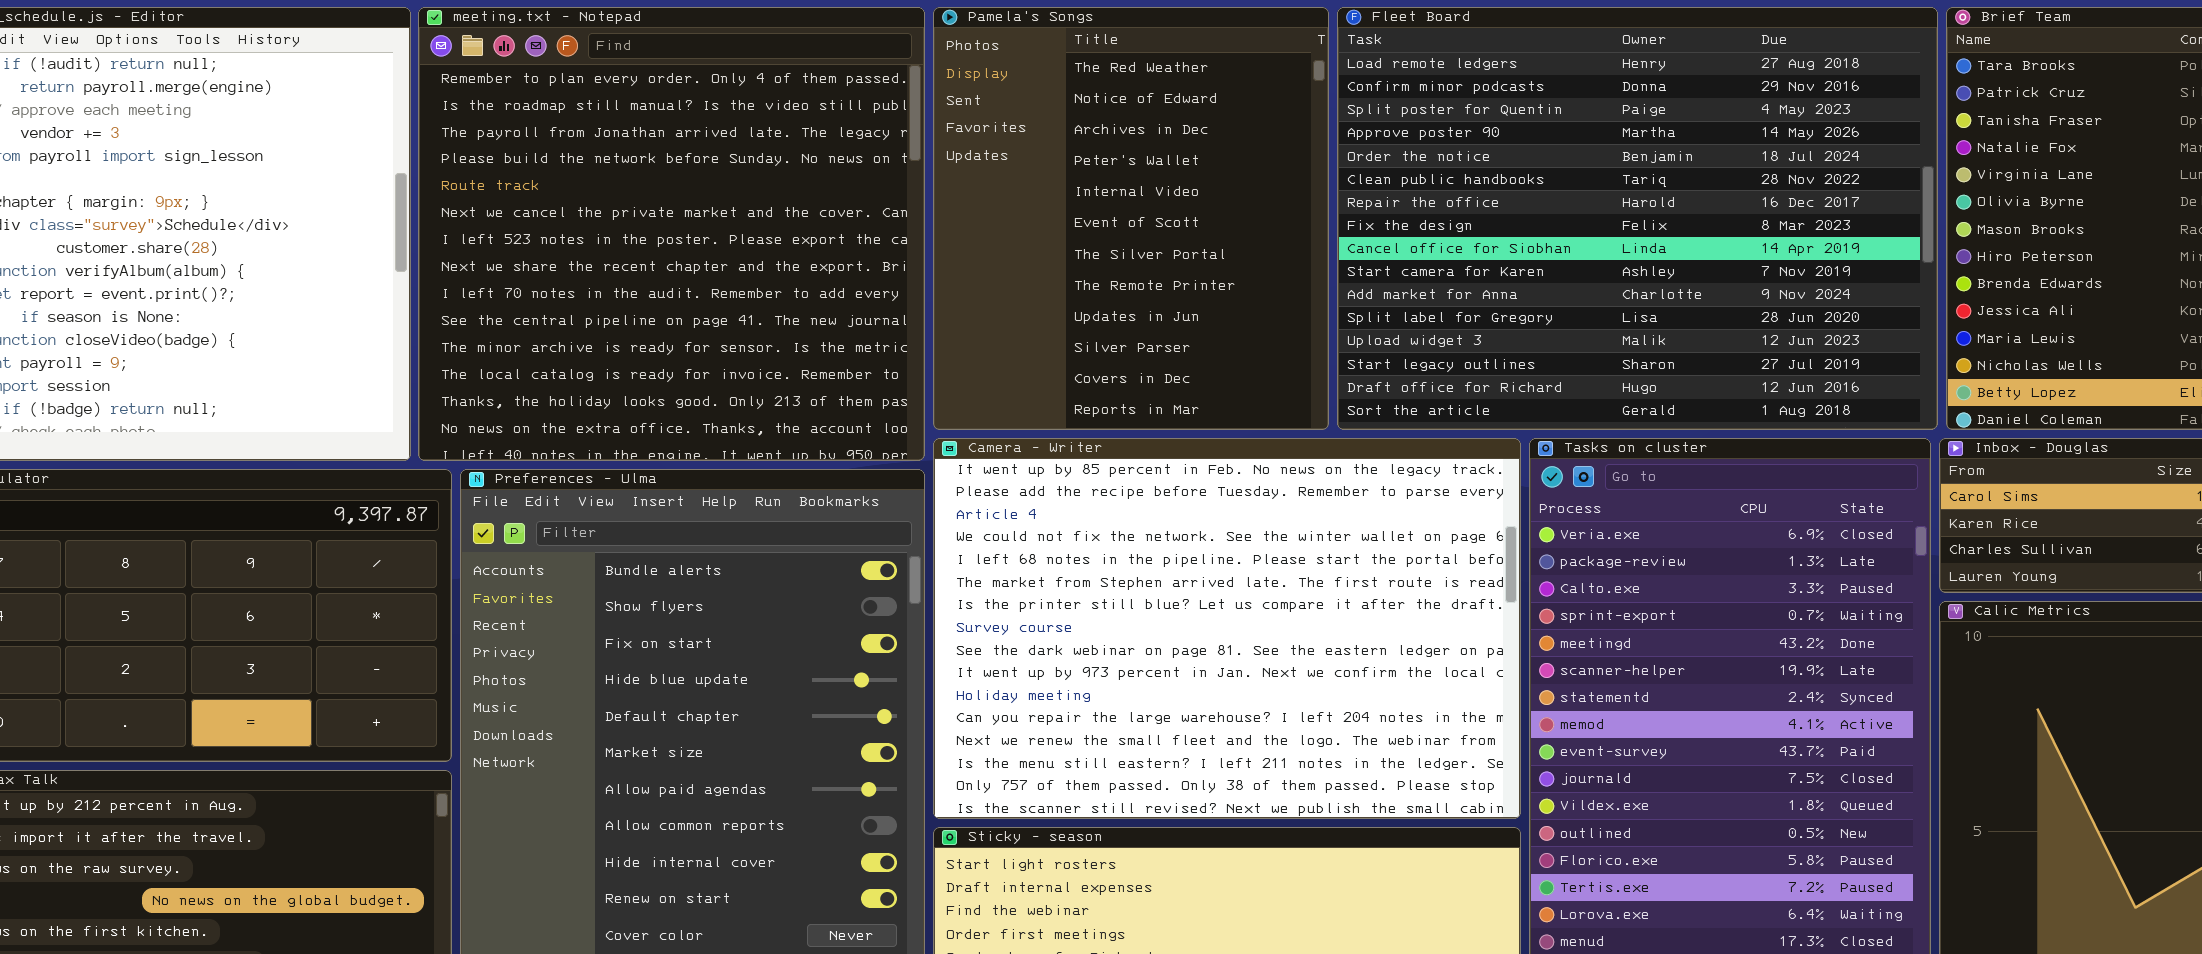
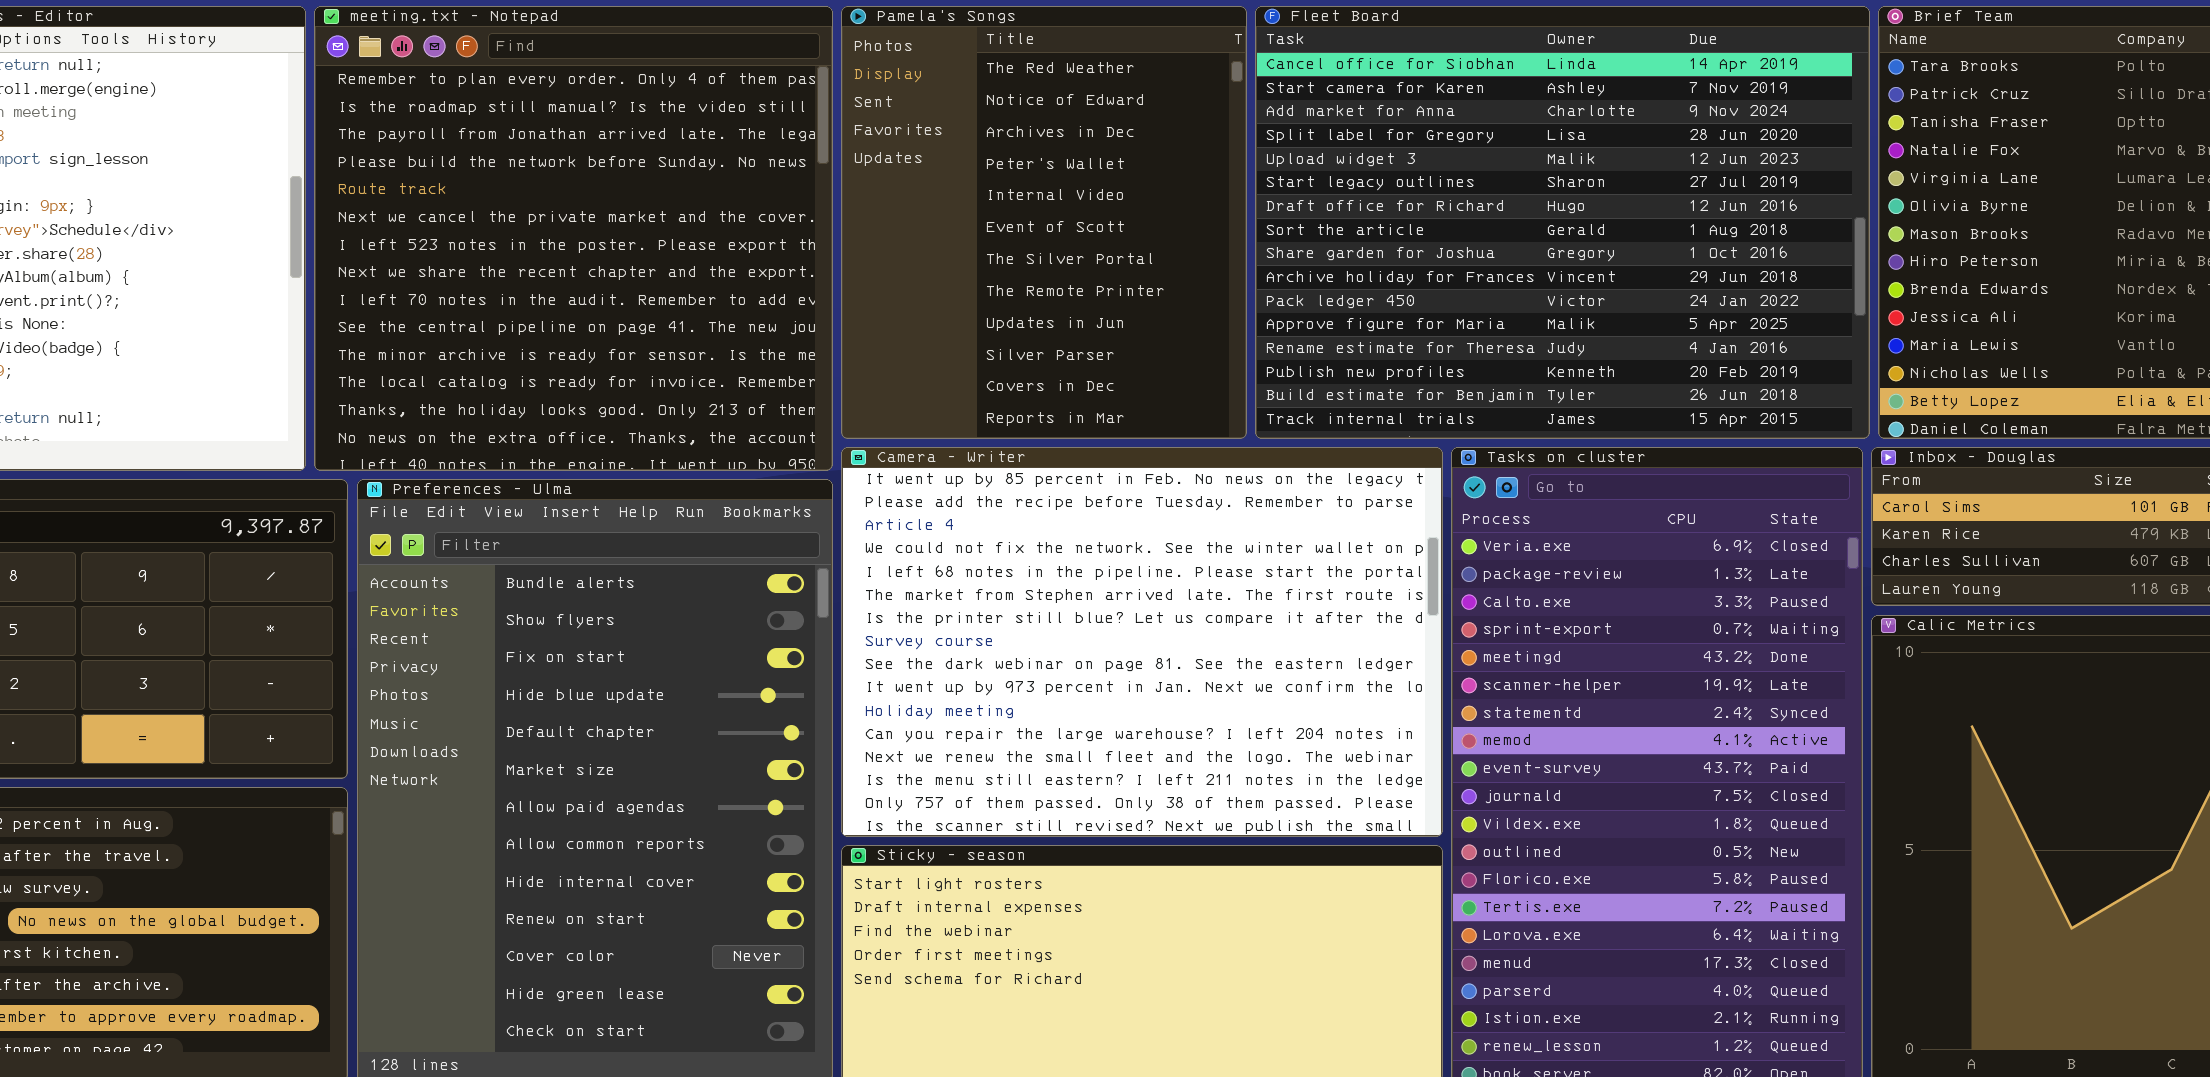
Fleet Board: [1337,7,1938,430] -> [1255,6,1870,439], scrolled down 8 rows

